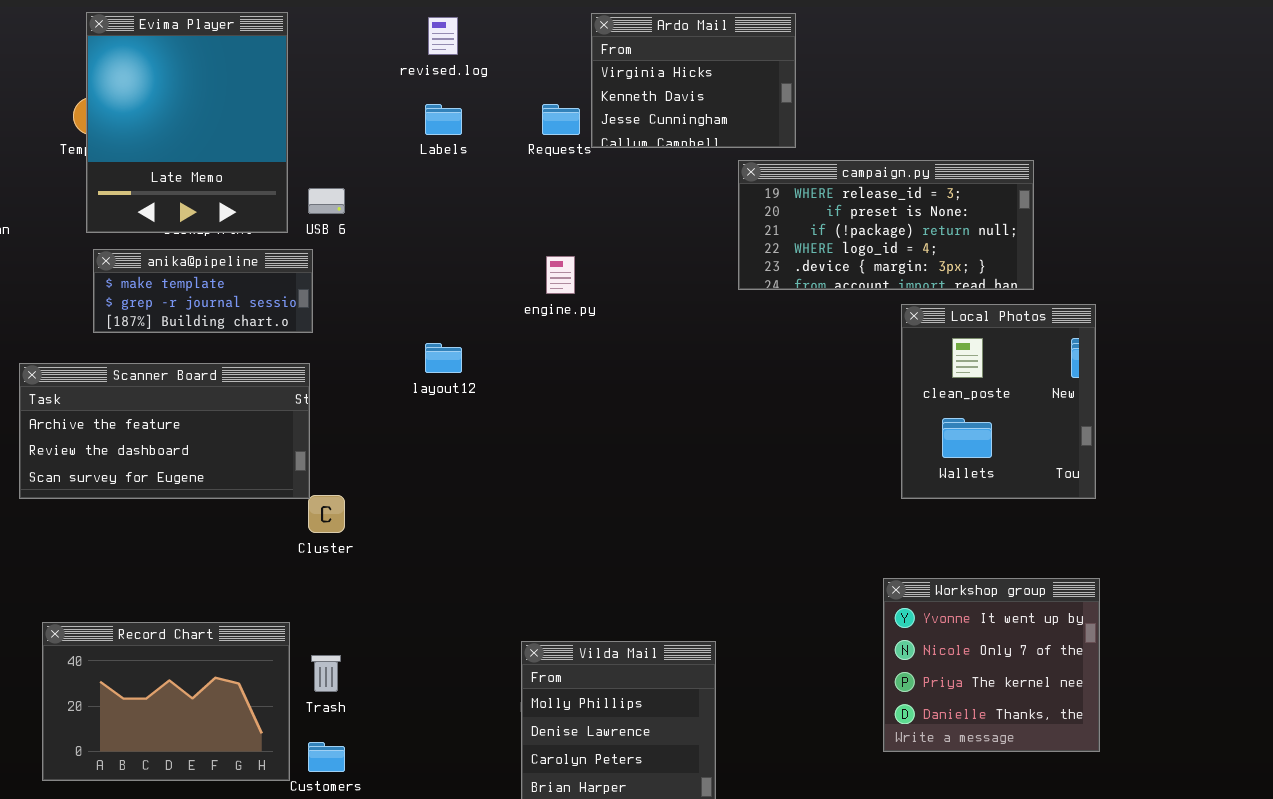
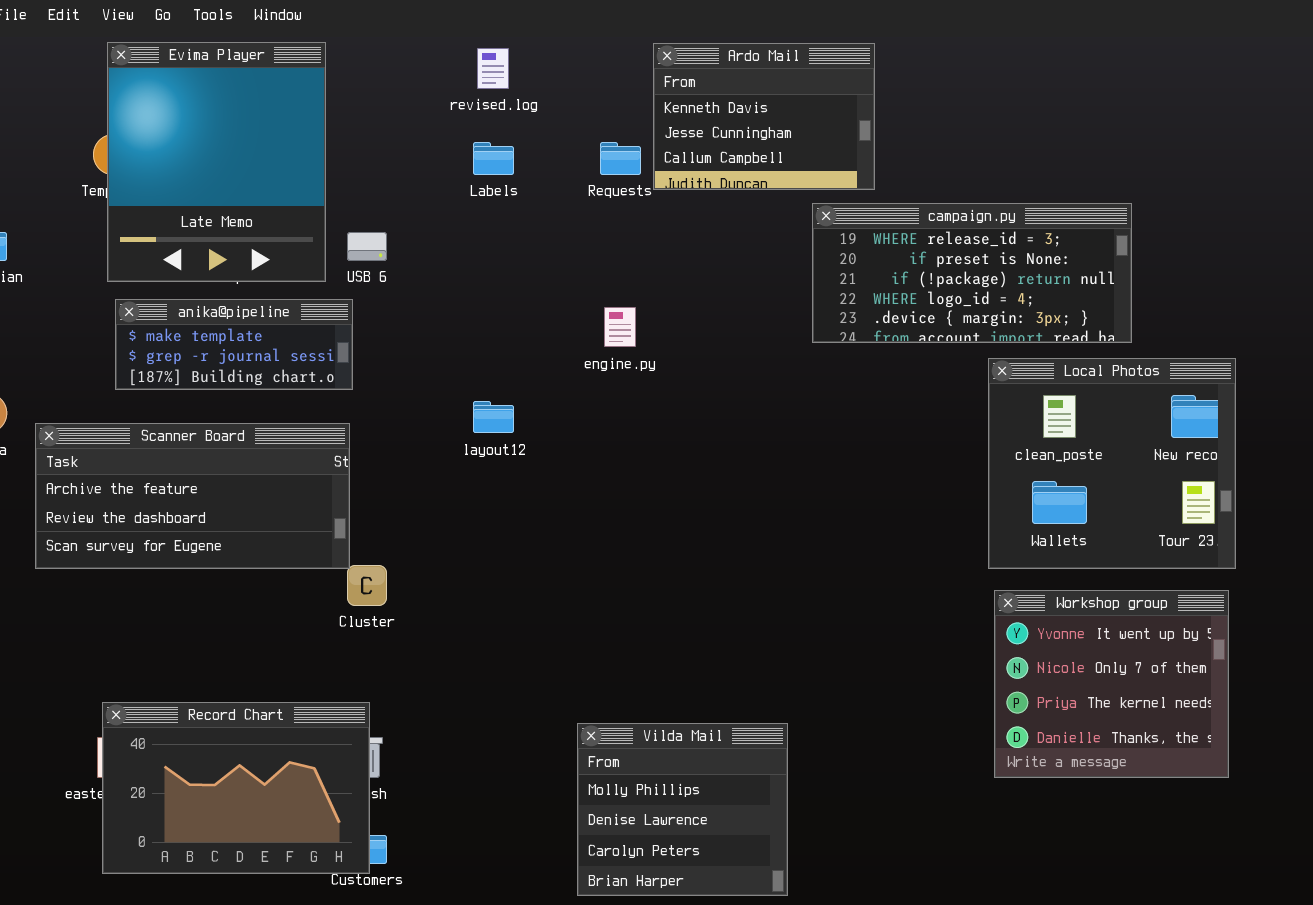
Ardo Mail: [591,13,796,148] -> [653,43,875,190], scrolled down 1 row
Local Photos: [901,304,1096,499] -> [988,358,1236,569], resized
Workshop group: [883,578,1100,752] -> [994,590,1229,778], moved
Record Chart: [42,622,290,781] -> [102,702,370,874], moved

